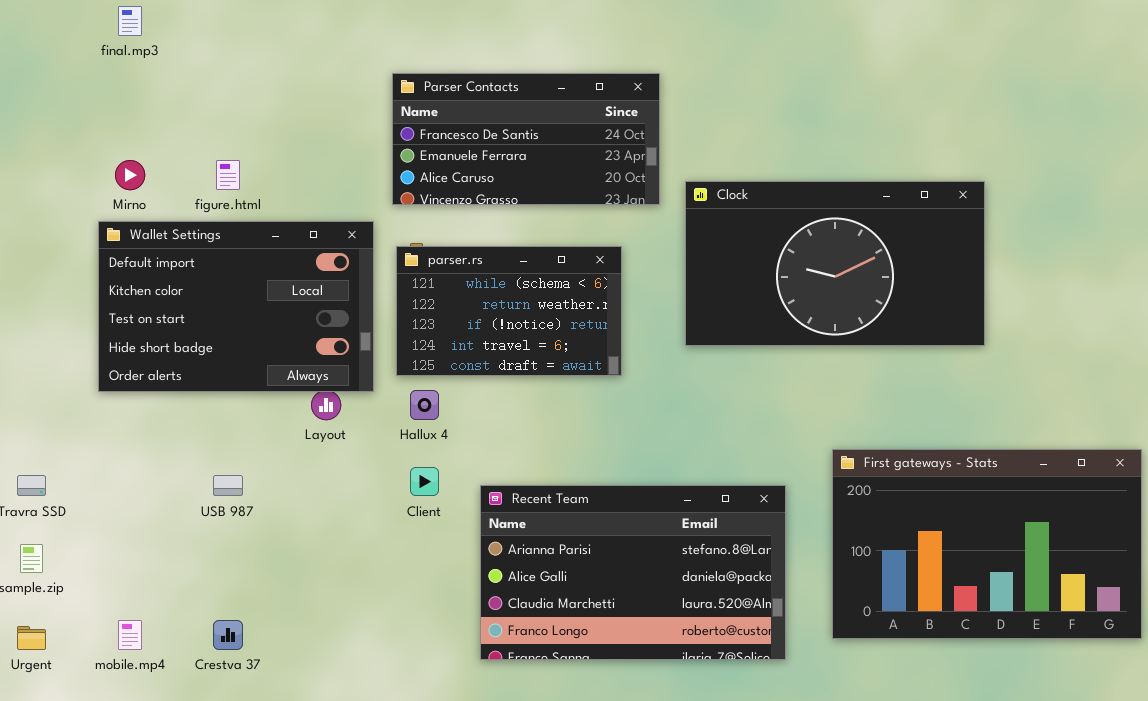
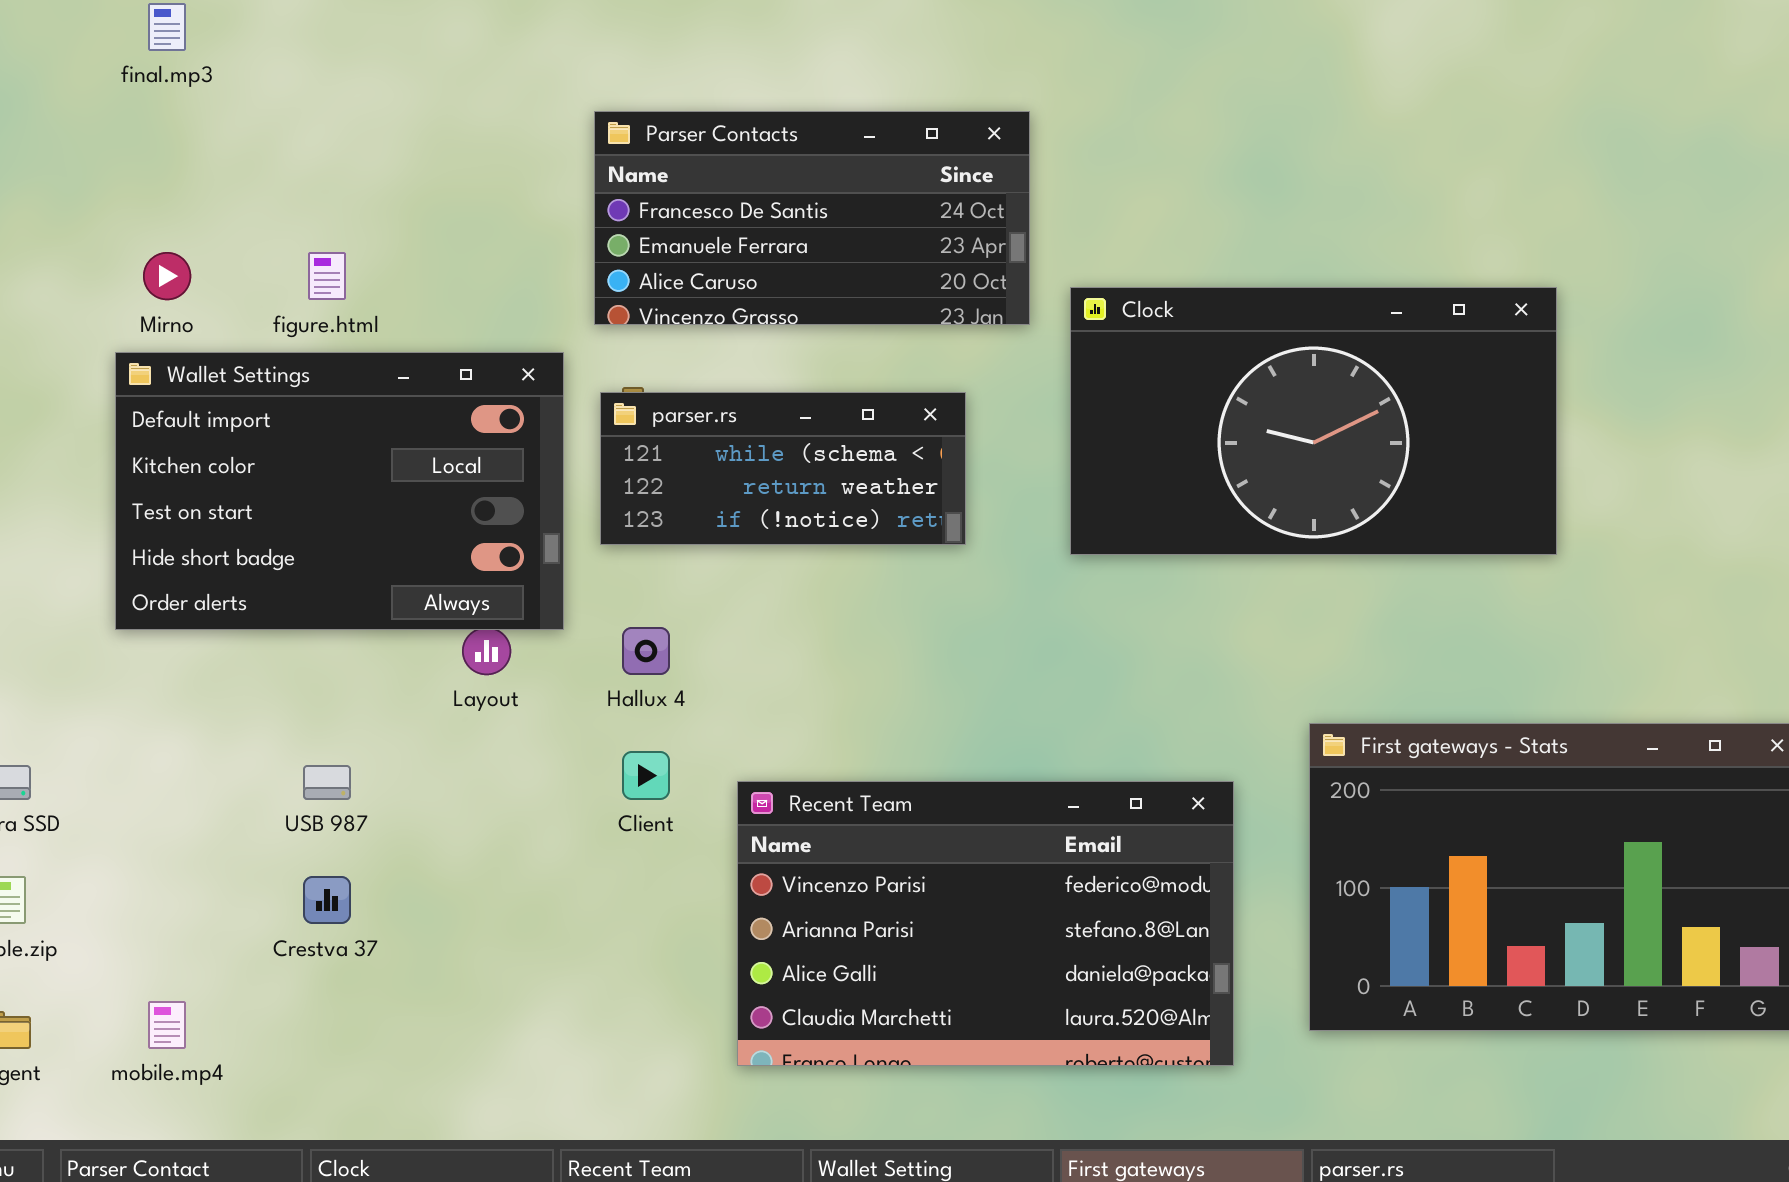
parser.rs: [396,246,622,376] -> [600,392,966,545], resized
Recent Team: [480,485,786,660] -> [737,781,1234,1066], scrolled up 1 row
Crestva 37: [213,620,243,650] -> [303,876,351,924], moved

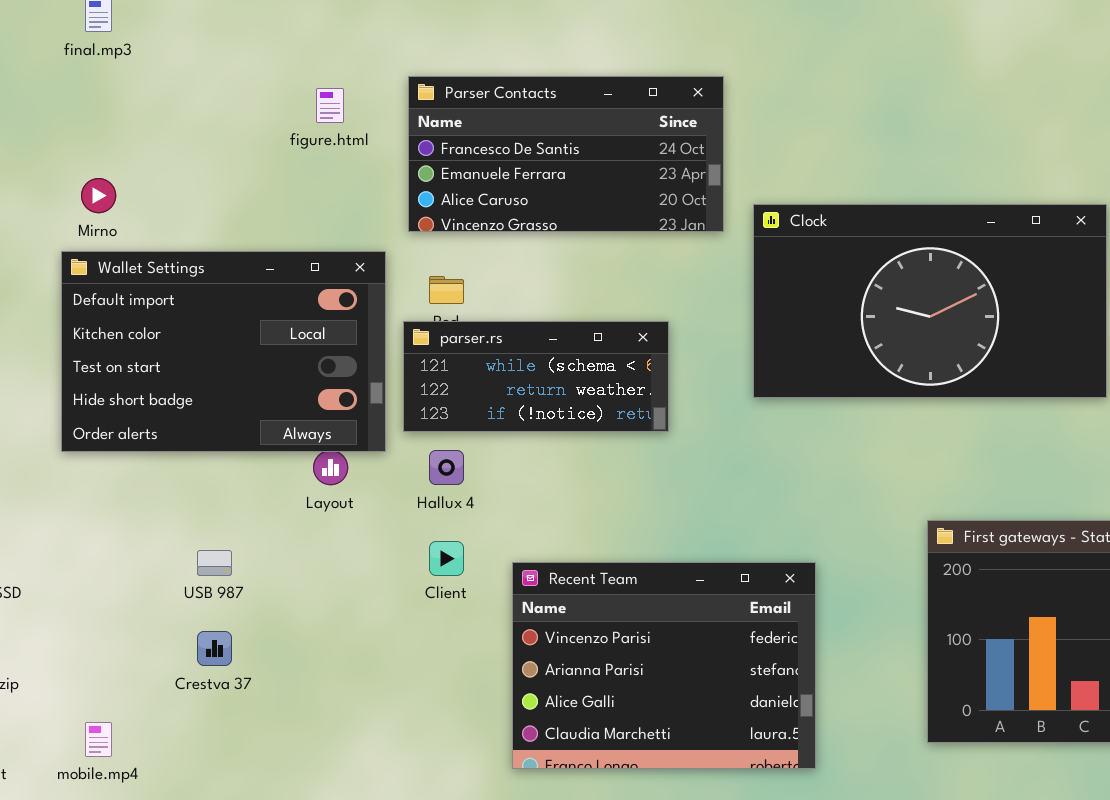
figure.html: [308,252,346,300] -> [316,88,344,123], moved
parser.rs: [600,392,966,545] -> [403,321,669,432], moved
Recent Team: [737,781,1234,1066] -> [512,562,816,769], resized

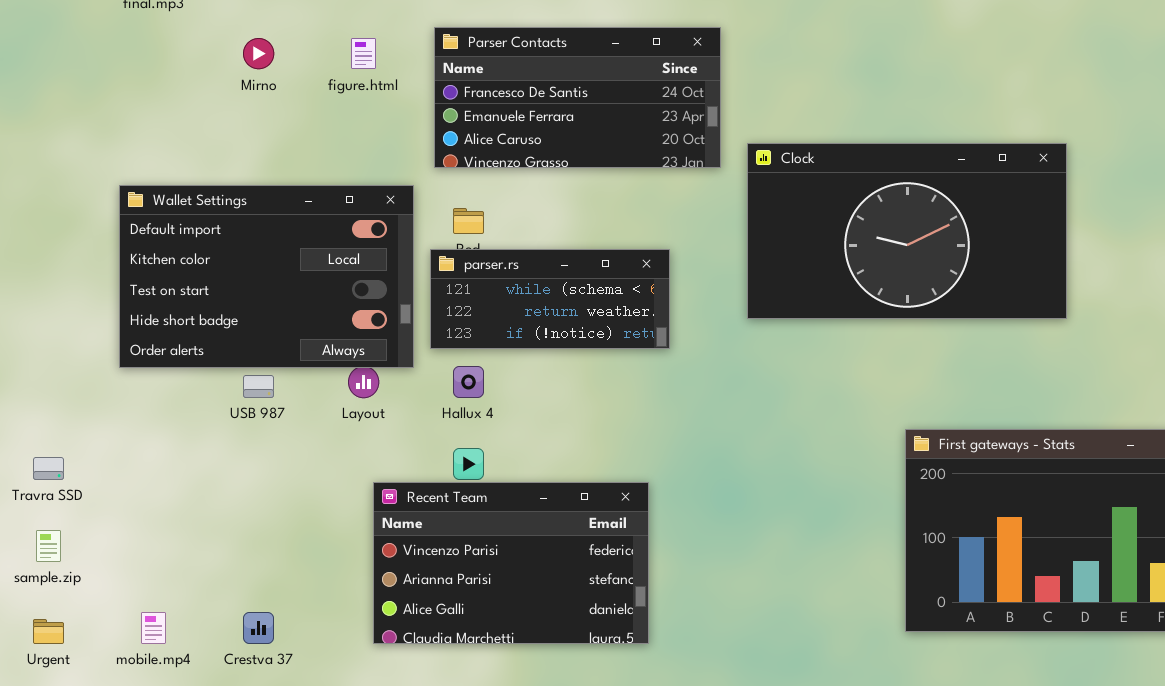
Mirno: [81,178,116,213] -> [243,38,274,69], moved
USB 987: [197,550,232,576] -> [243,375,274,398], moved
Recent Team: [512,562,816,769] -> [373,482,649,644], moved, resized
Crestva 37: [197,631,232,666] -> [243,612,274,644], moved

